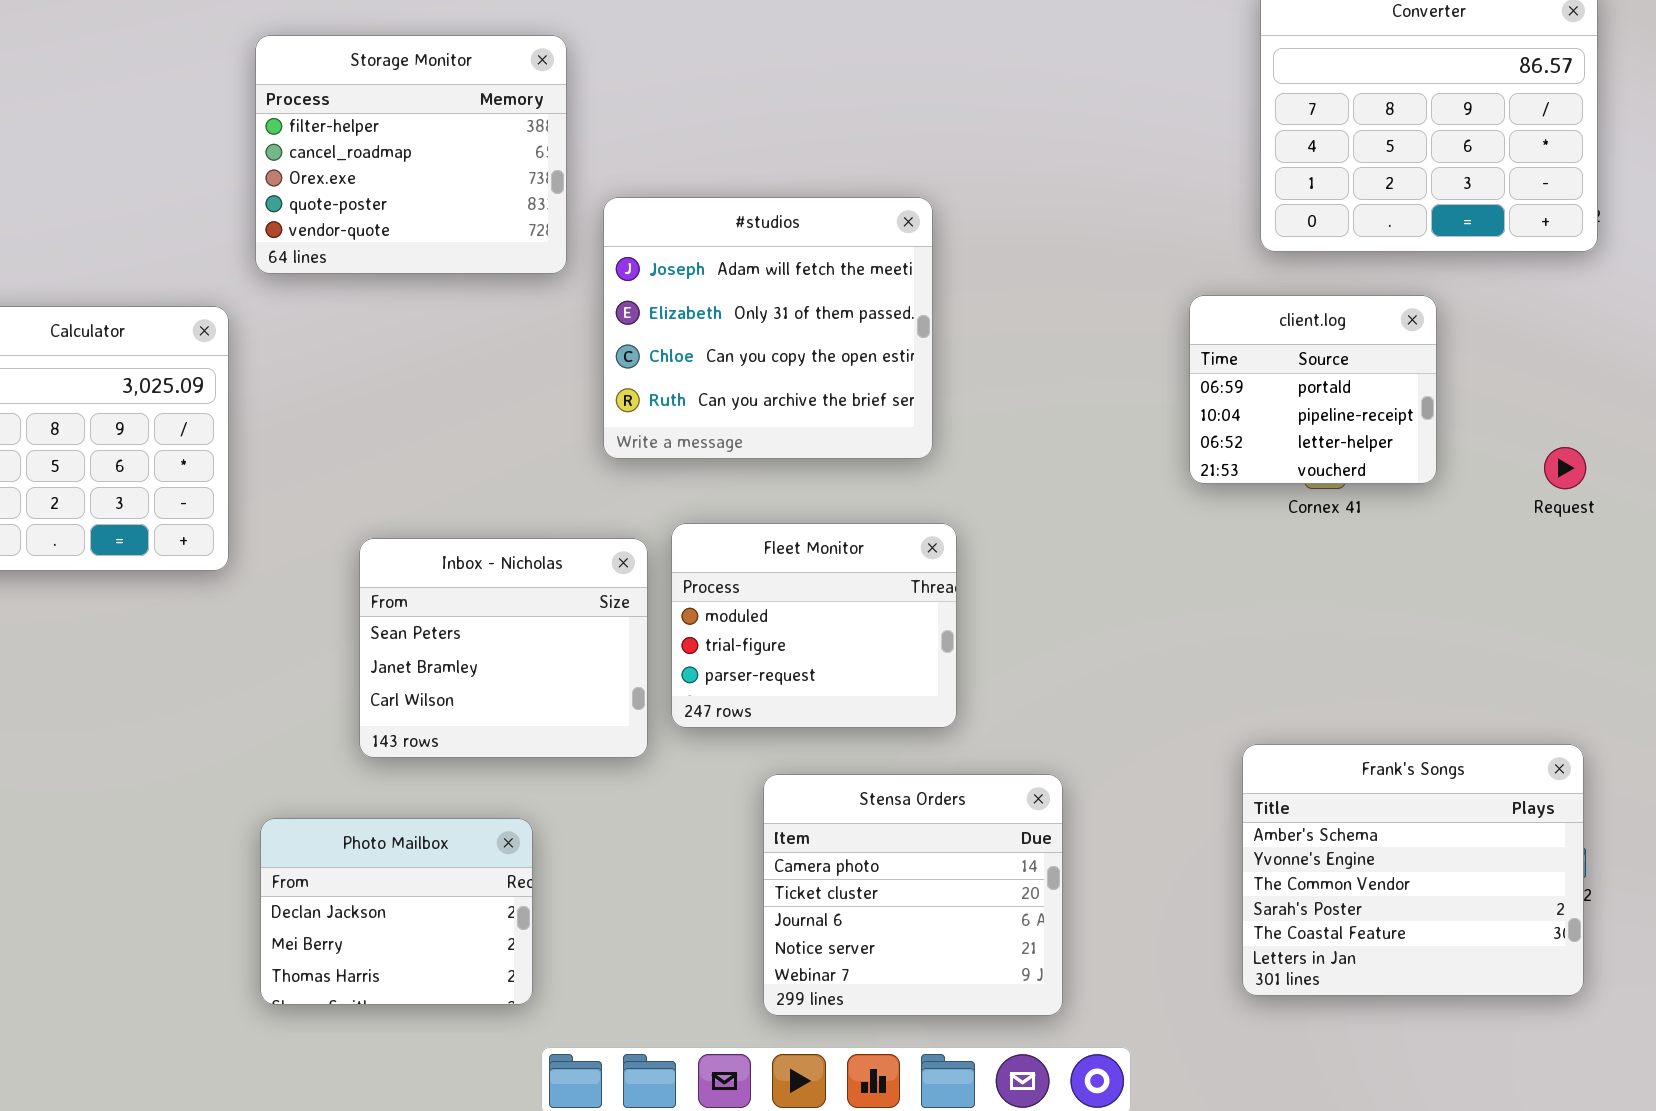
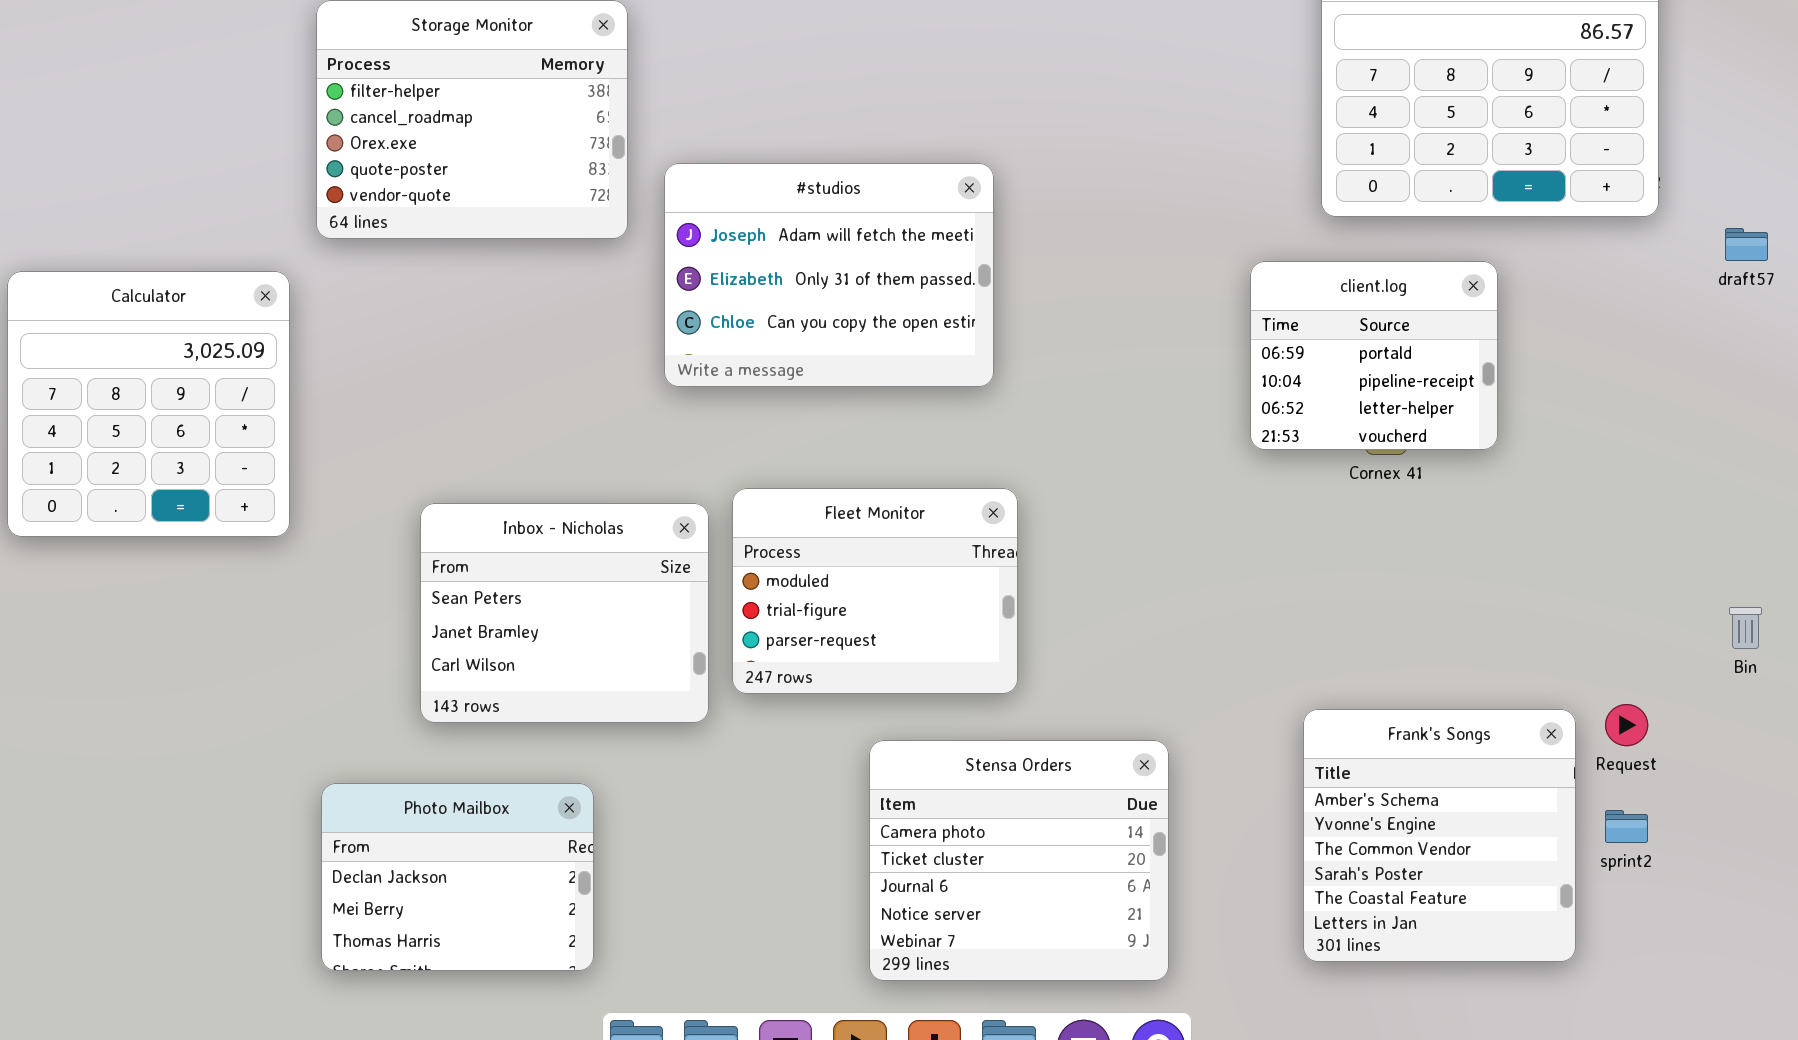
#studios: [603,197,933,459] -> [664,163,994,387], resized
Request: [1544,447,1586,489] -> [1605,704,1648,746], moved
Frank's Songs: [1242,744,1584,996] -> [1303,709,1576,962], resized
Stensa Orders: [763,774,1063,1016] -> [869,740,1169,981], moved

